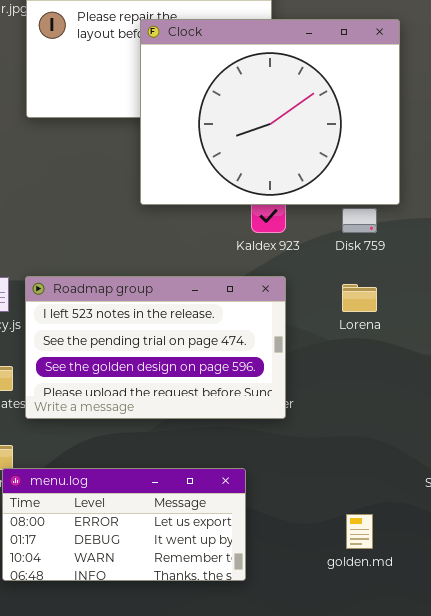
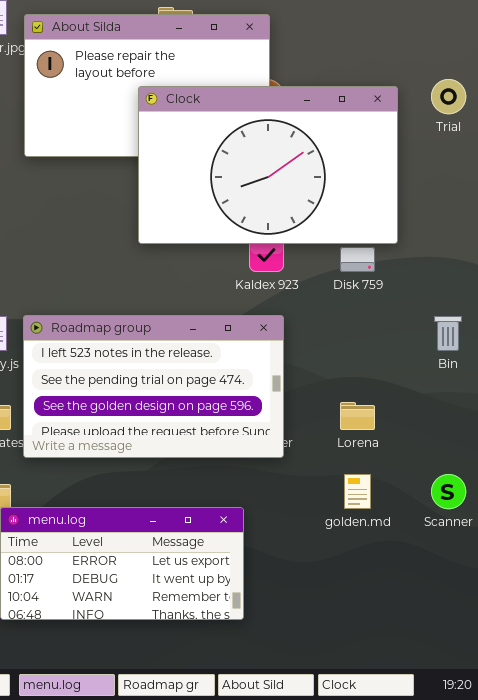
Clock: [140,19,400,205] -> [138,86,398,244], resized
Lorena: [342,284,377,312] -> [340,402,375,430], moved
golden.md: [346,514,373,549] -> [344,474,371,509], moved

